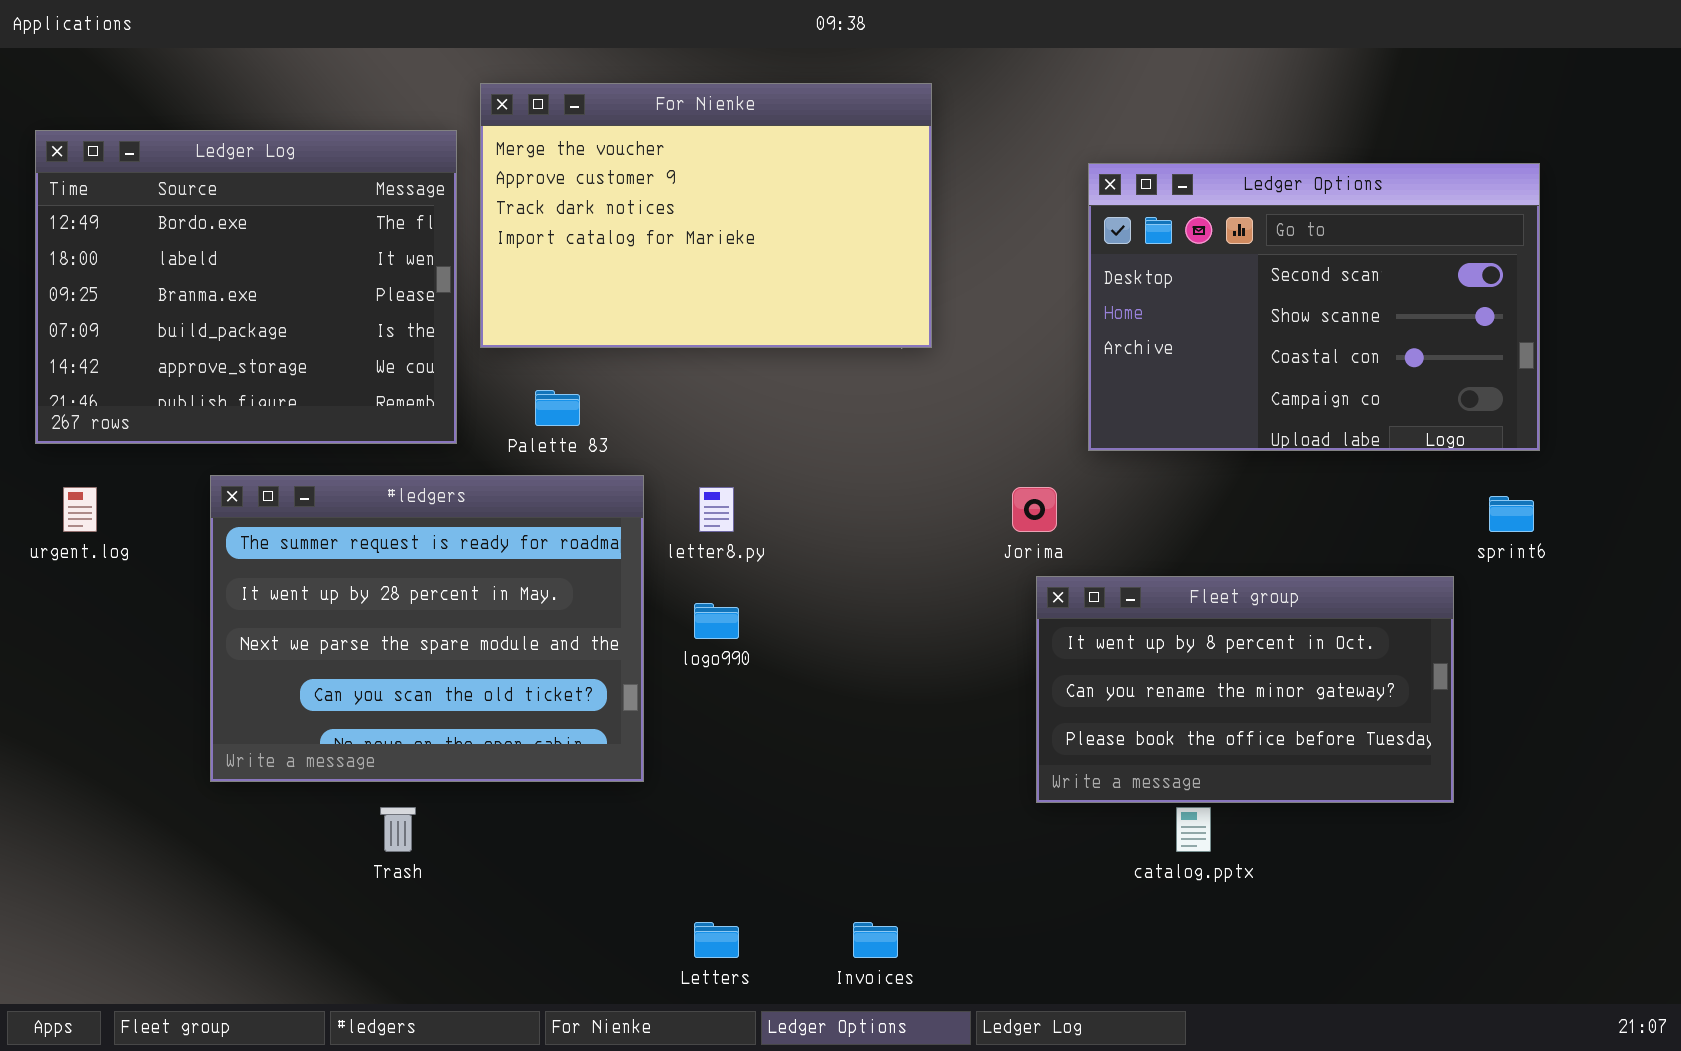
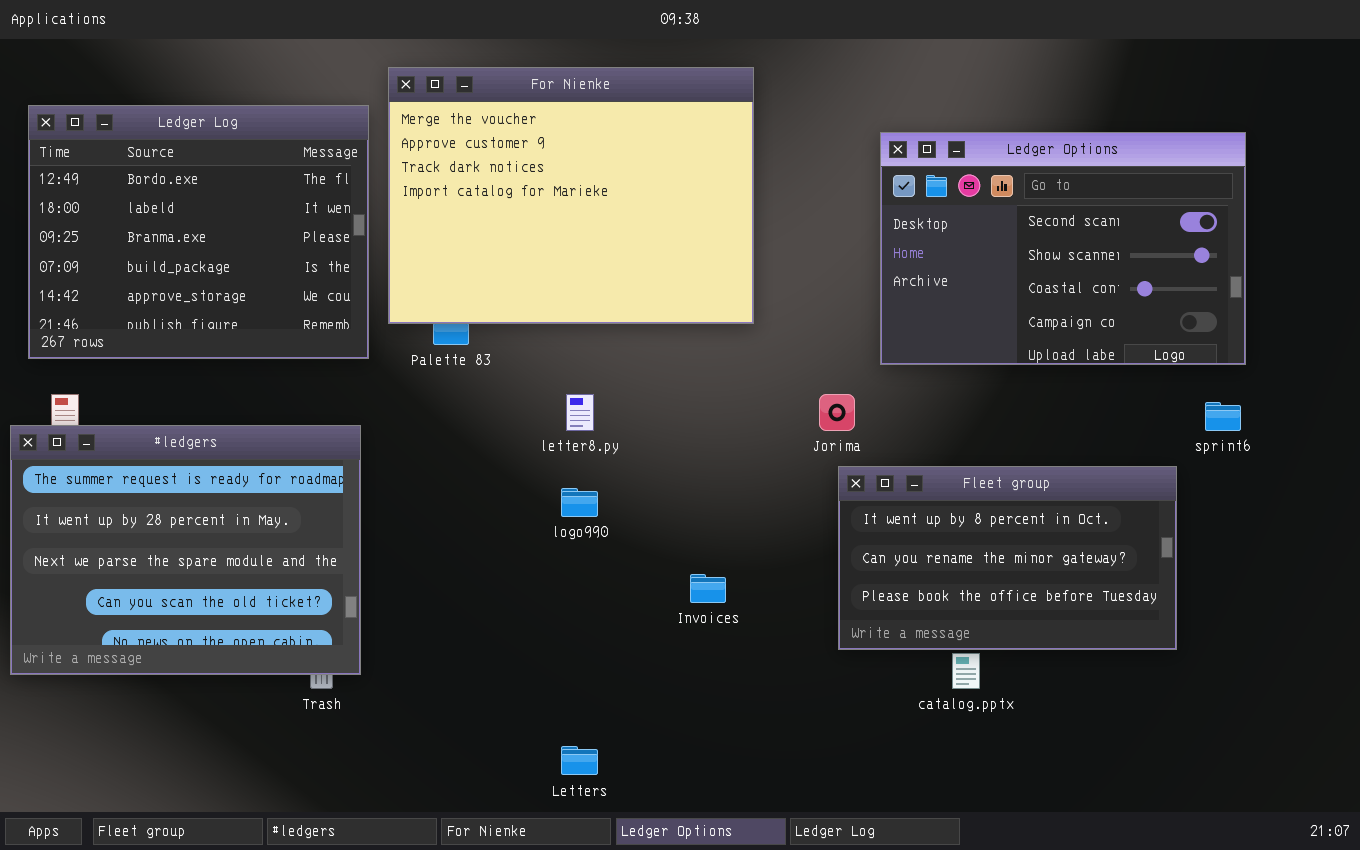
For Nienke: [480,83,932,348] -> [388,67,754,324], resized
#ledgers: [210,475,644,782] -> [10,425,361,675], moved
Invoices: [853,922,898,958] -> [690,574,726,603], moved

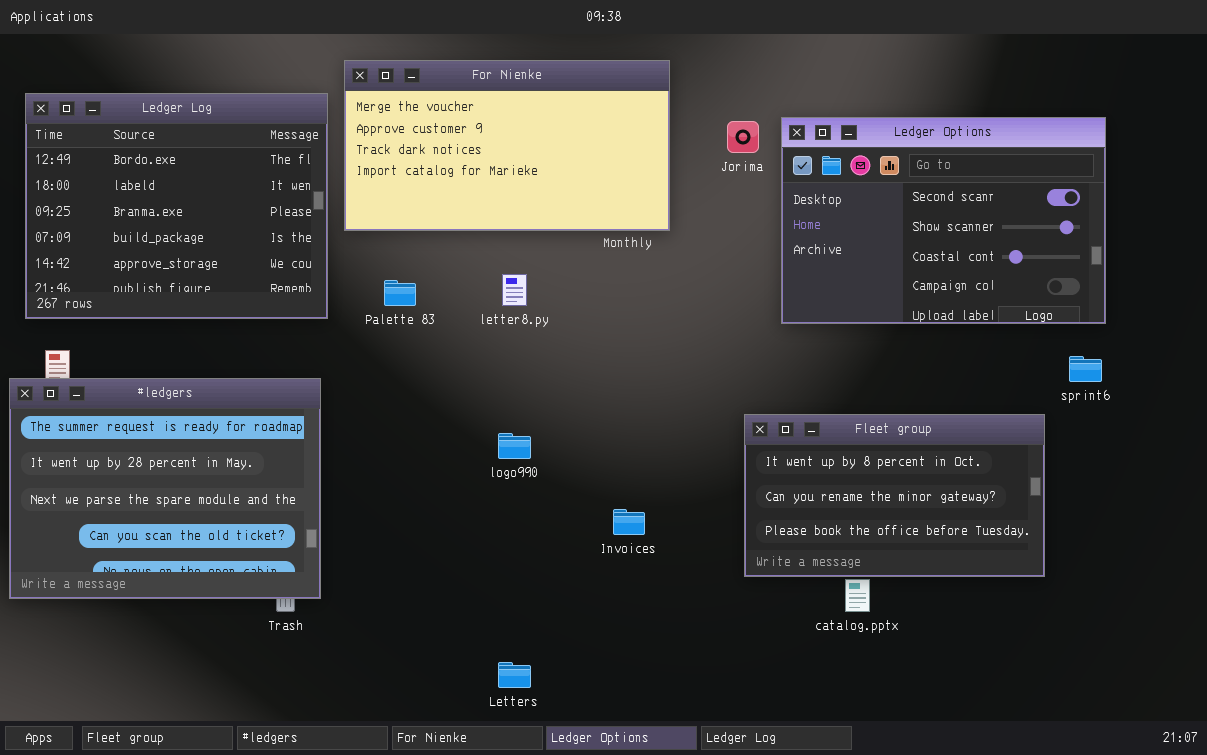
For Nienke: [388,67,754,324] -> [344,60,670,231], resized
letter8.py: [566,394,594,431] -> [502,274,527,306], moved
Jorima: [819,394,855,431] -> [727,121,759,153], moved

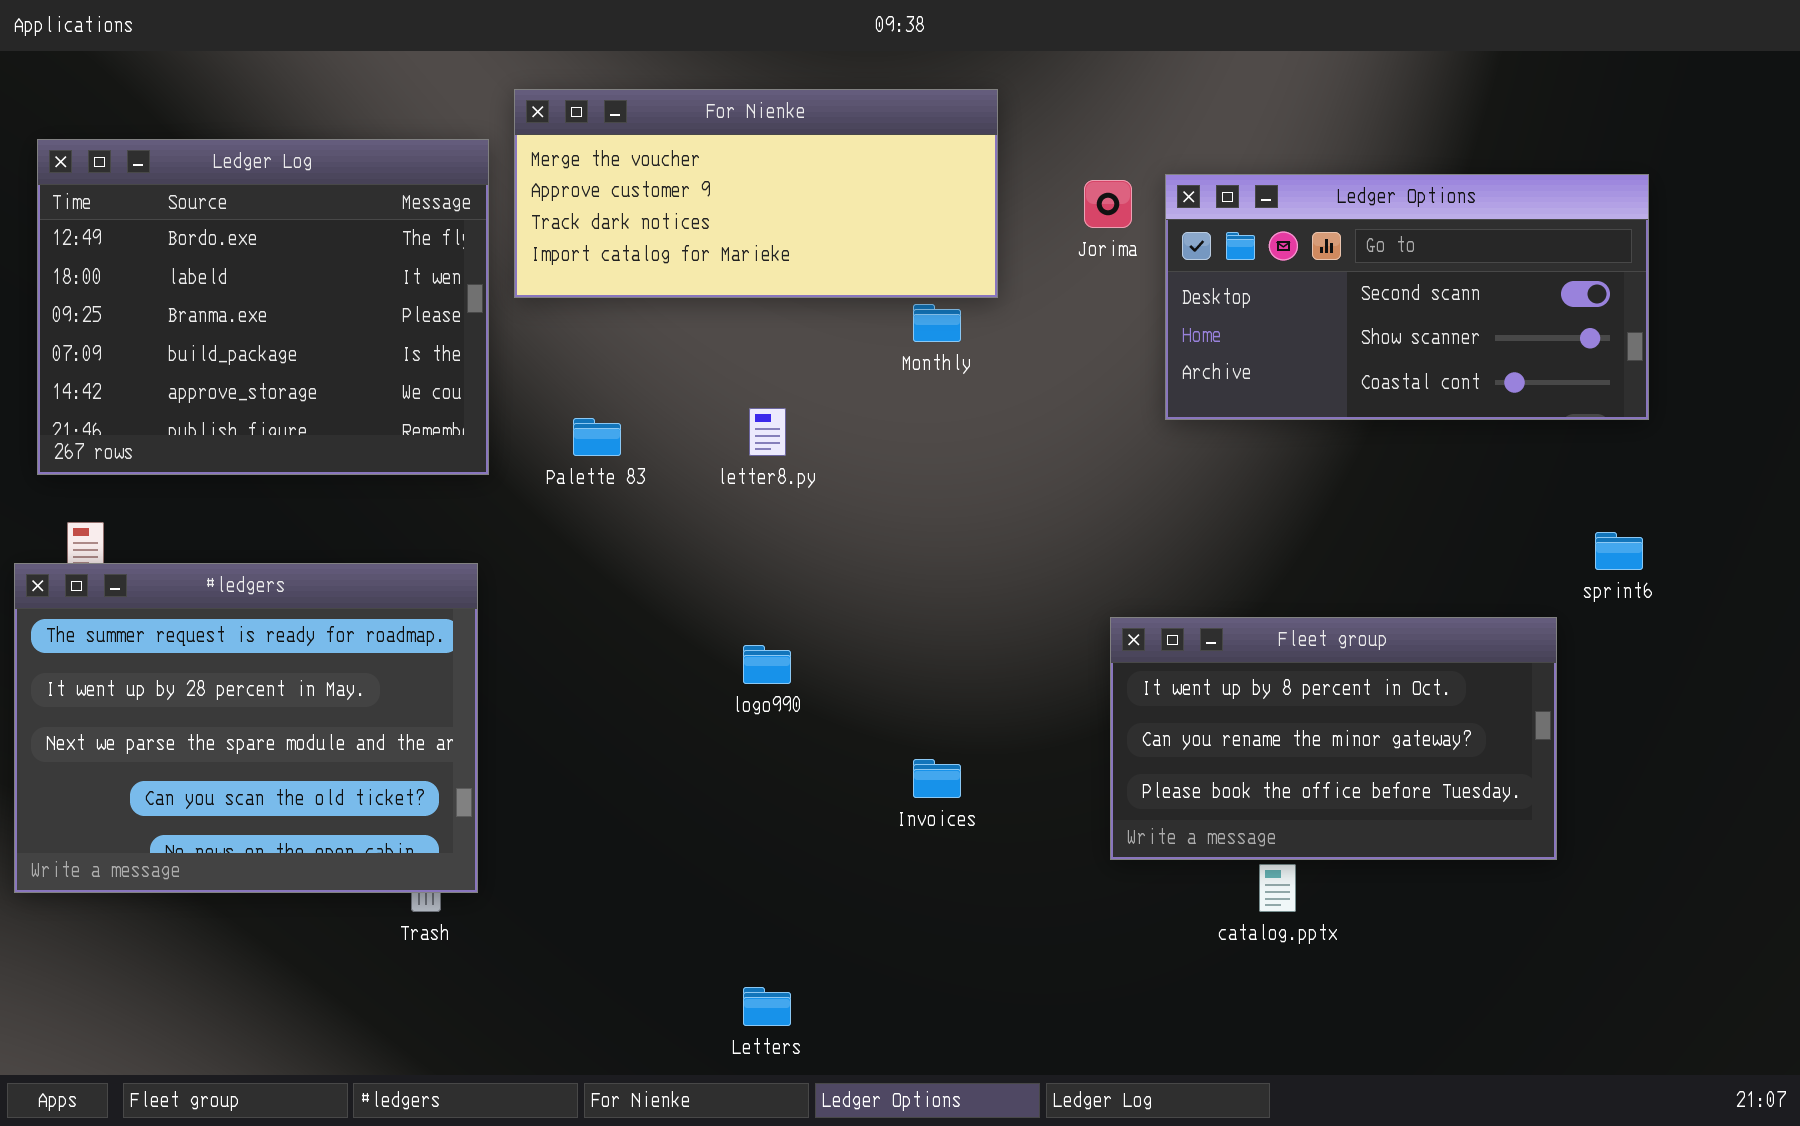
For Nienke: [344,60,670,231] -> [514,89,998,298], resized
Ledger Options: [781,117,1106,324] -> [1165,174,1649,420], resized

